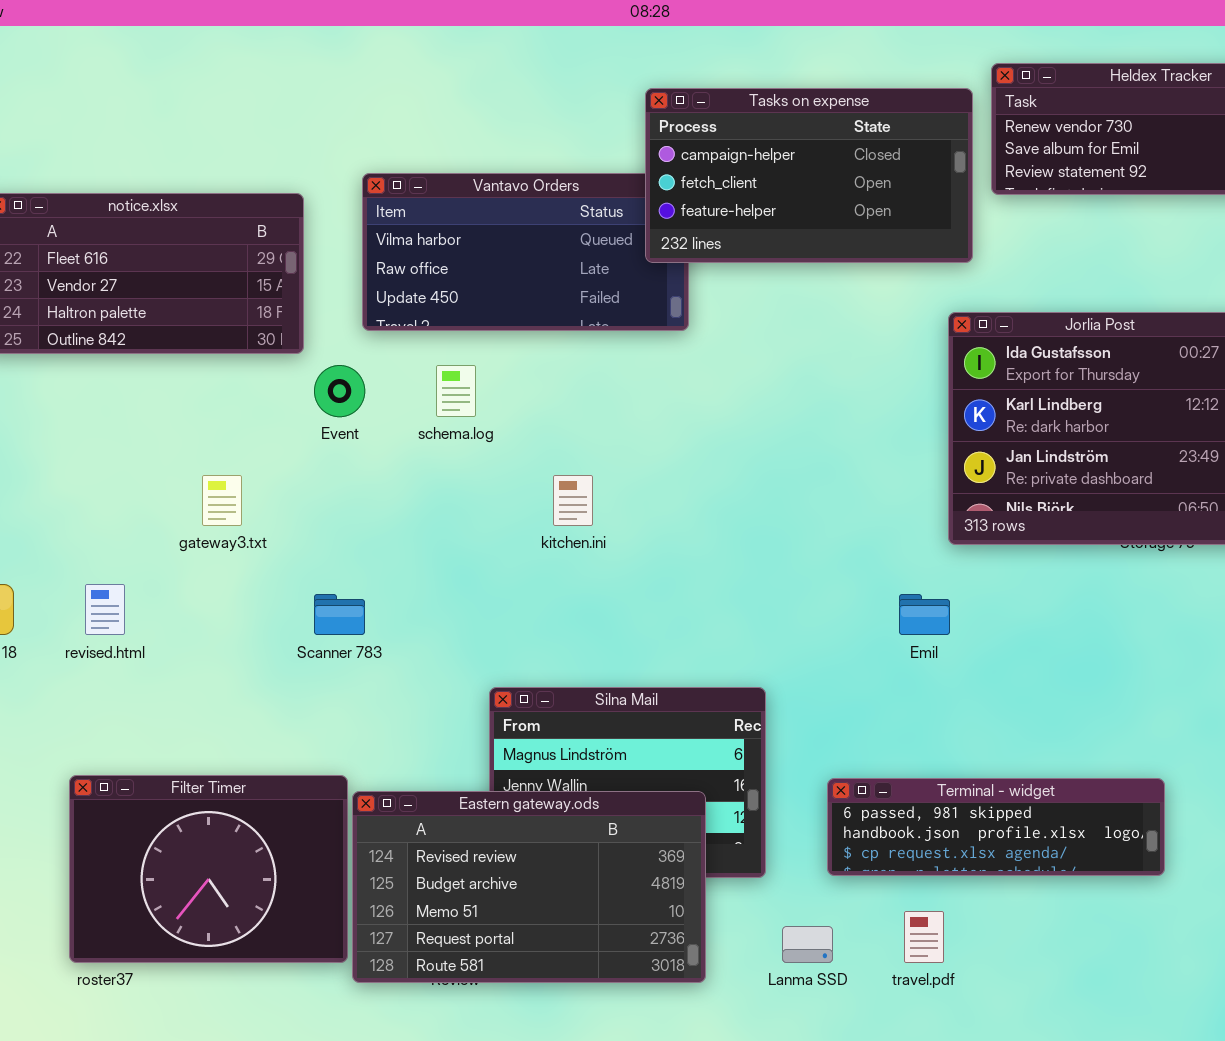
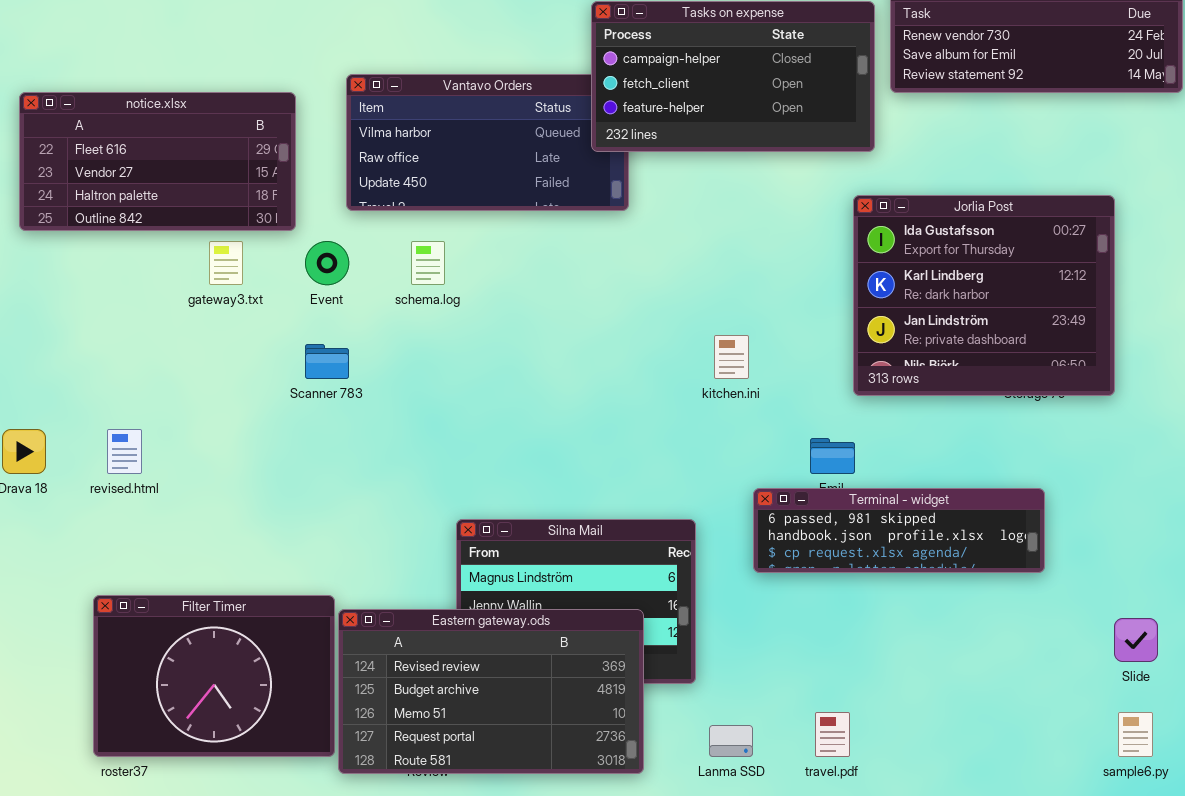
gateway3.txt: [202,475,242,526] -> [209,241,243,285], moved
kitchen.ini: [553,475,593,526] -> [714,335,749,379], moved
Scanner 783: [314,594,365,635] -> [305,344,349,379], moved
Terminal - widget: [827,778,1165,876] -> [753,488,1045,573], moved

